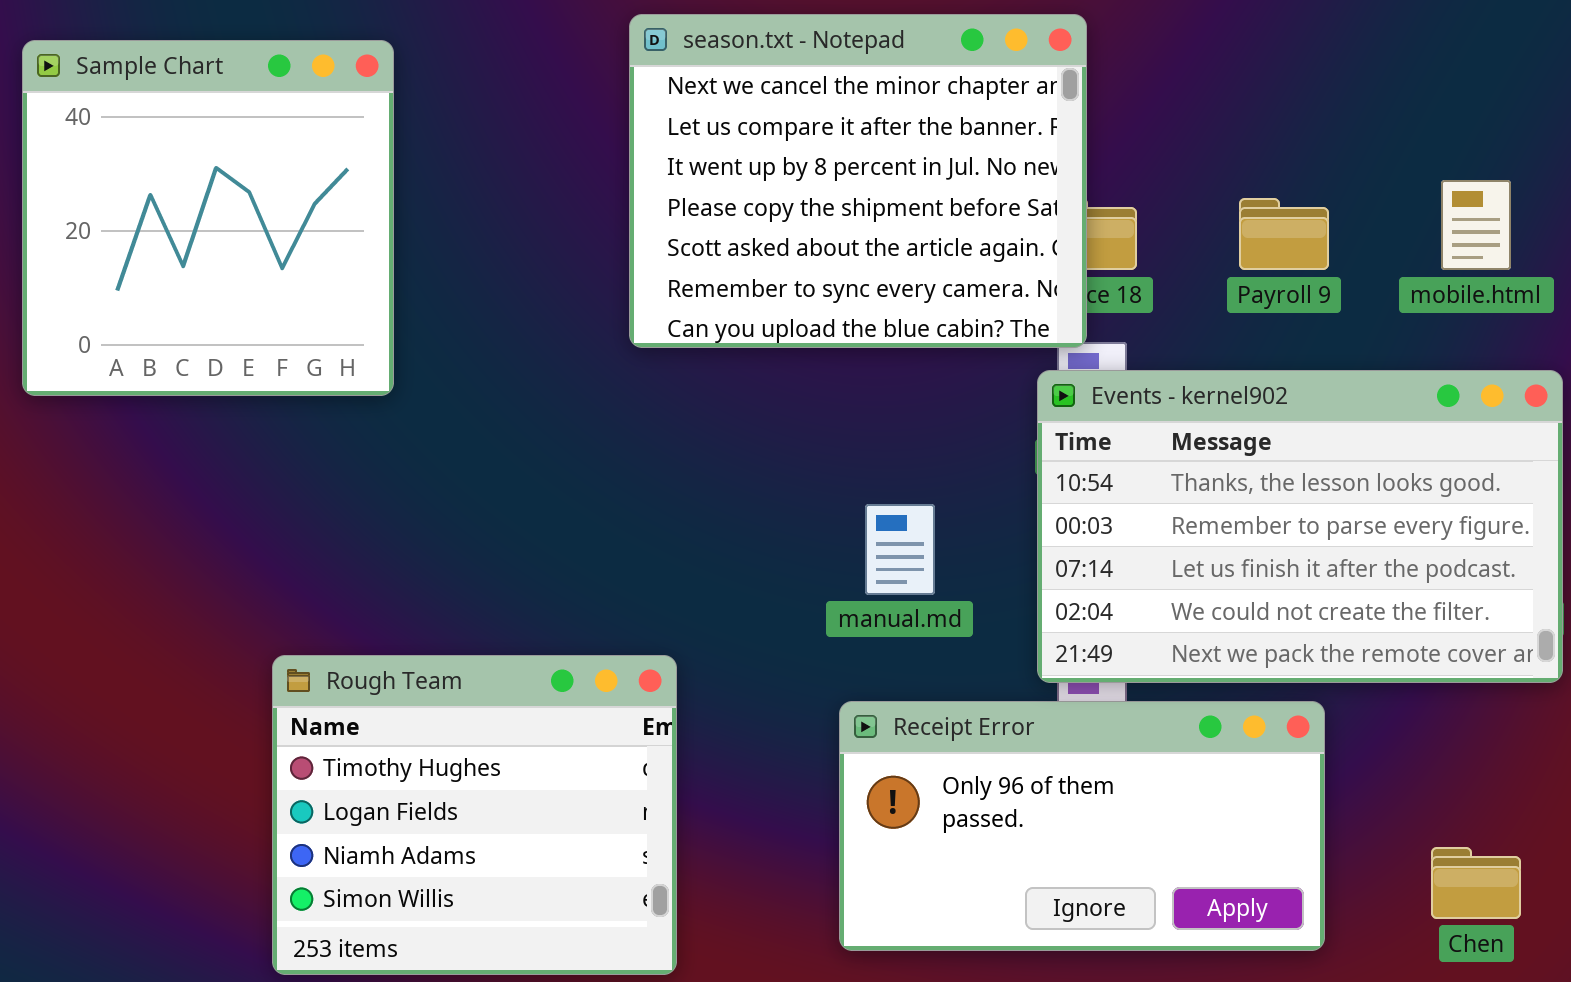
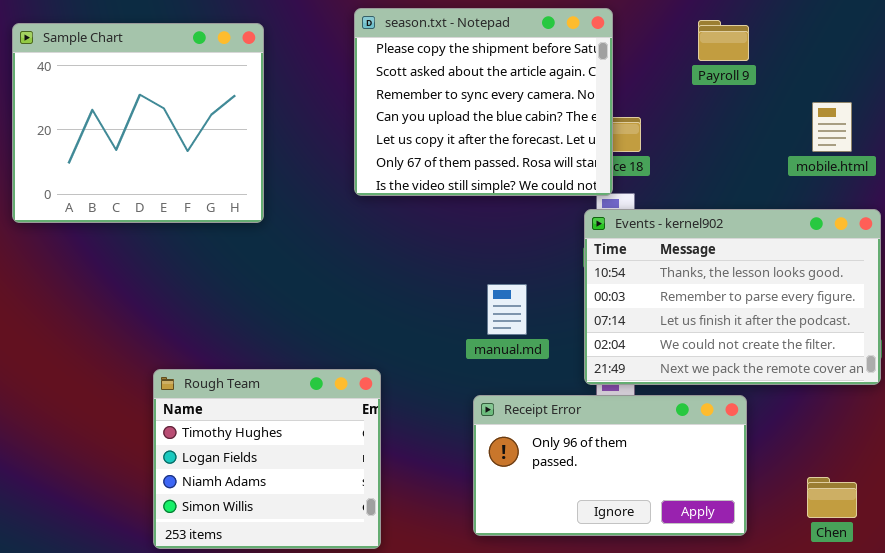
season.txt - Notepad: [629,14,1087,348] -> [354,8,613,196], scrolled down 3 rows
Sample Chart: [22,40,394,396] -> [12,23,264,223], resized
Payroll 9: [1239,198,1329,270] -> [698,20,749,61], moved

